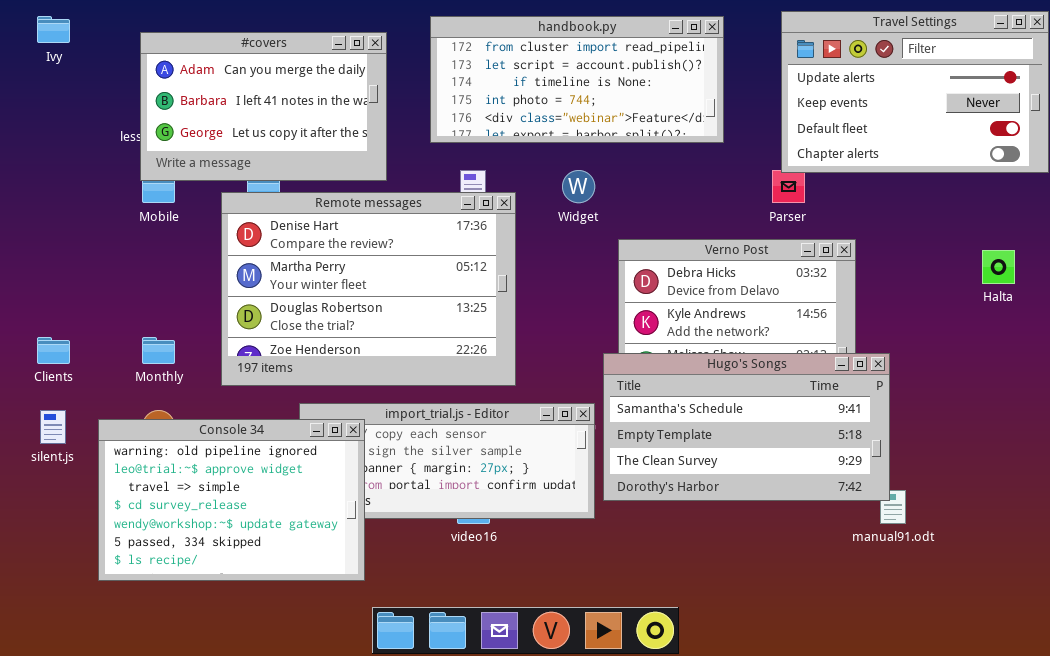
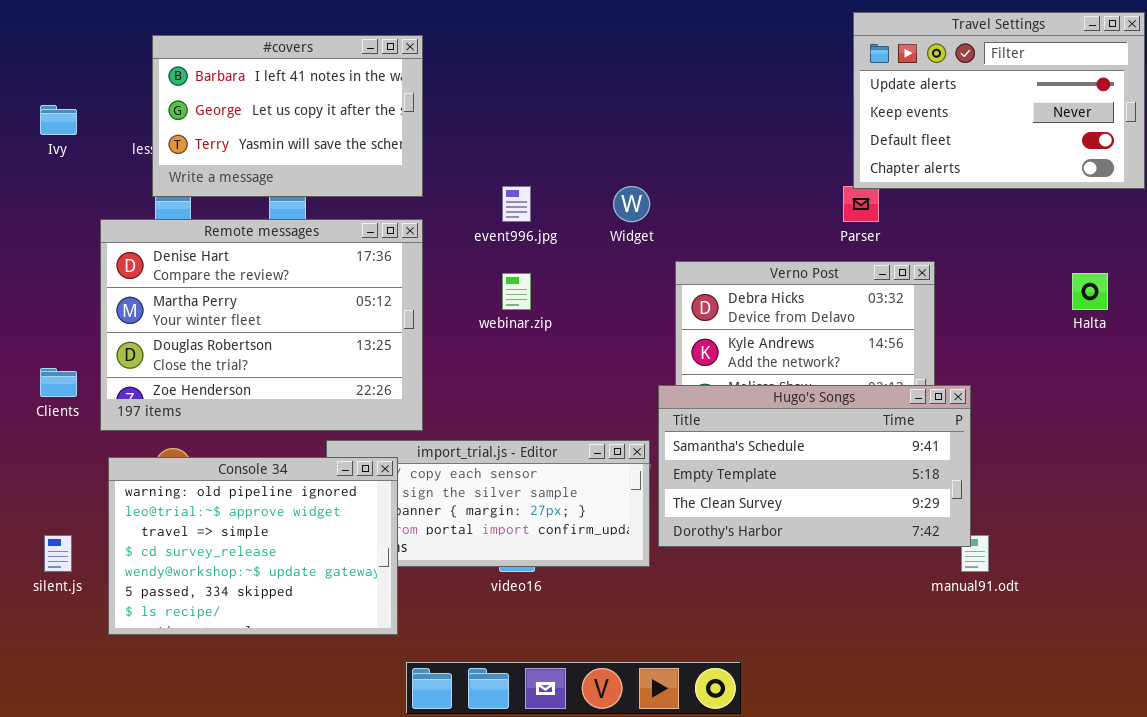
Ivy: [37,16,70,43] -> [40,105,77,135], moved
handbook.py: [430,16,724,143] -> none, closed
#covers: [140,32,387,181] -> [152,35,423,197], scrolled down 1 row
Remote messages: [221,192,516,386] -> [100,219,423,431], moved
silent.js: [40,410,66,444] -> [44,535,72,572], moved

